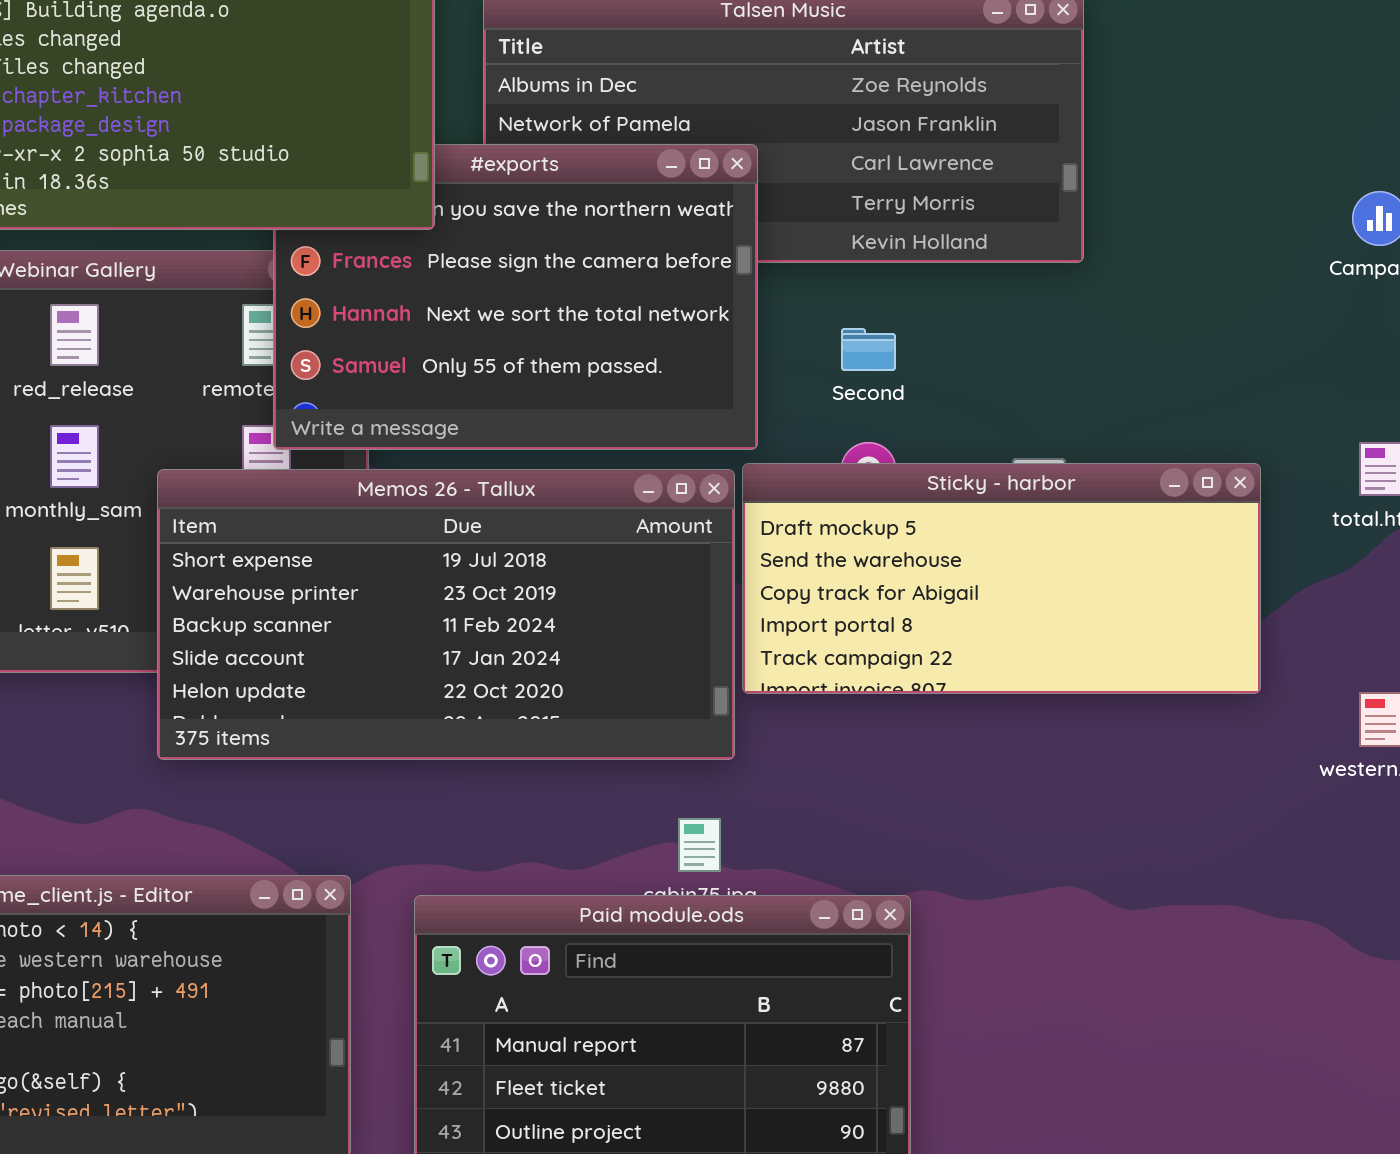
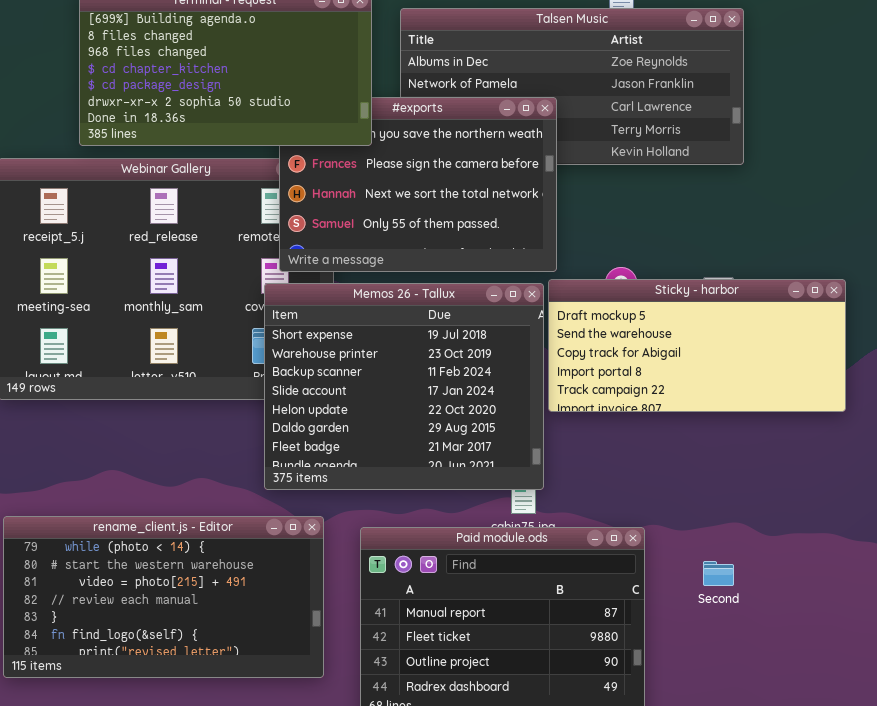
Second: [841,328,896,371] -> [703,561,734,586], moved
Memos 26 - Tallux: [157,469,735,760] -> [264,283,544,490], resized

